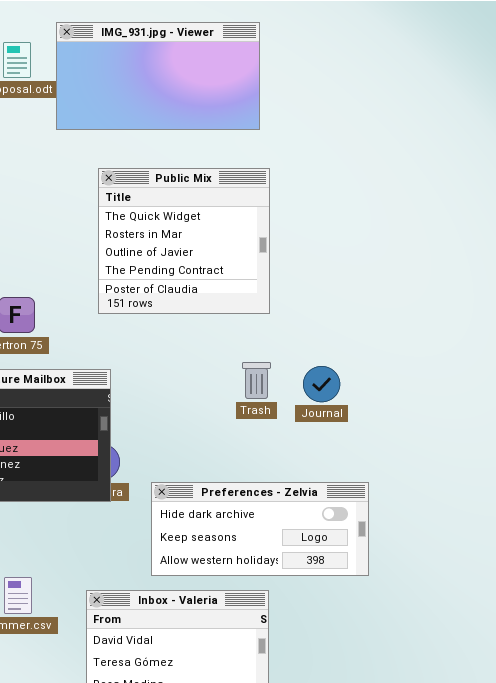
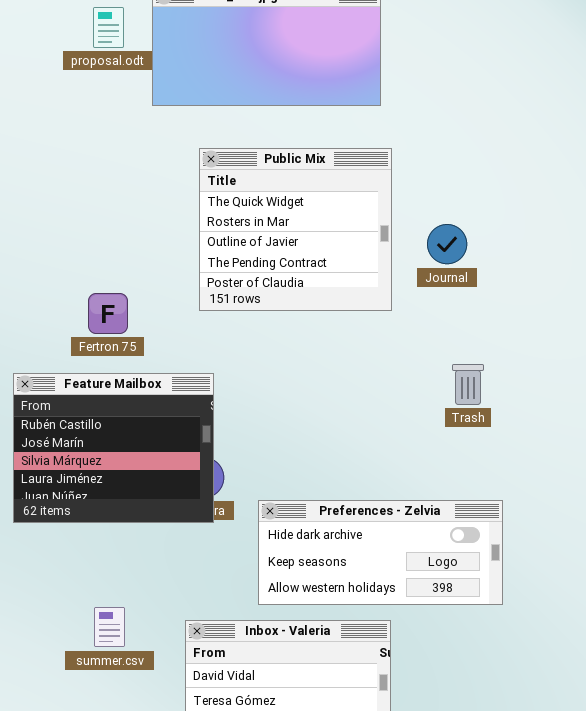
Trash: [242,362,271,399] -> [452,364,484,405], moved
Journal: [303,366,340,402] -> [427,224,467,264], moved

